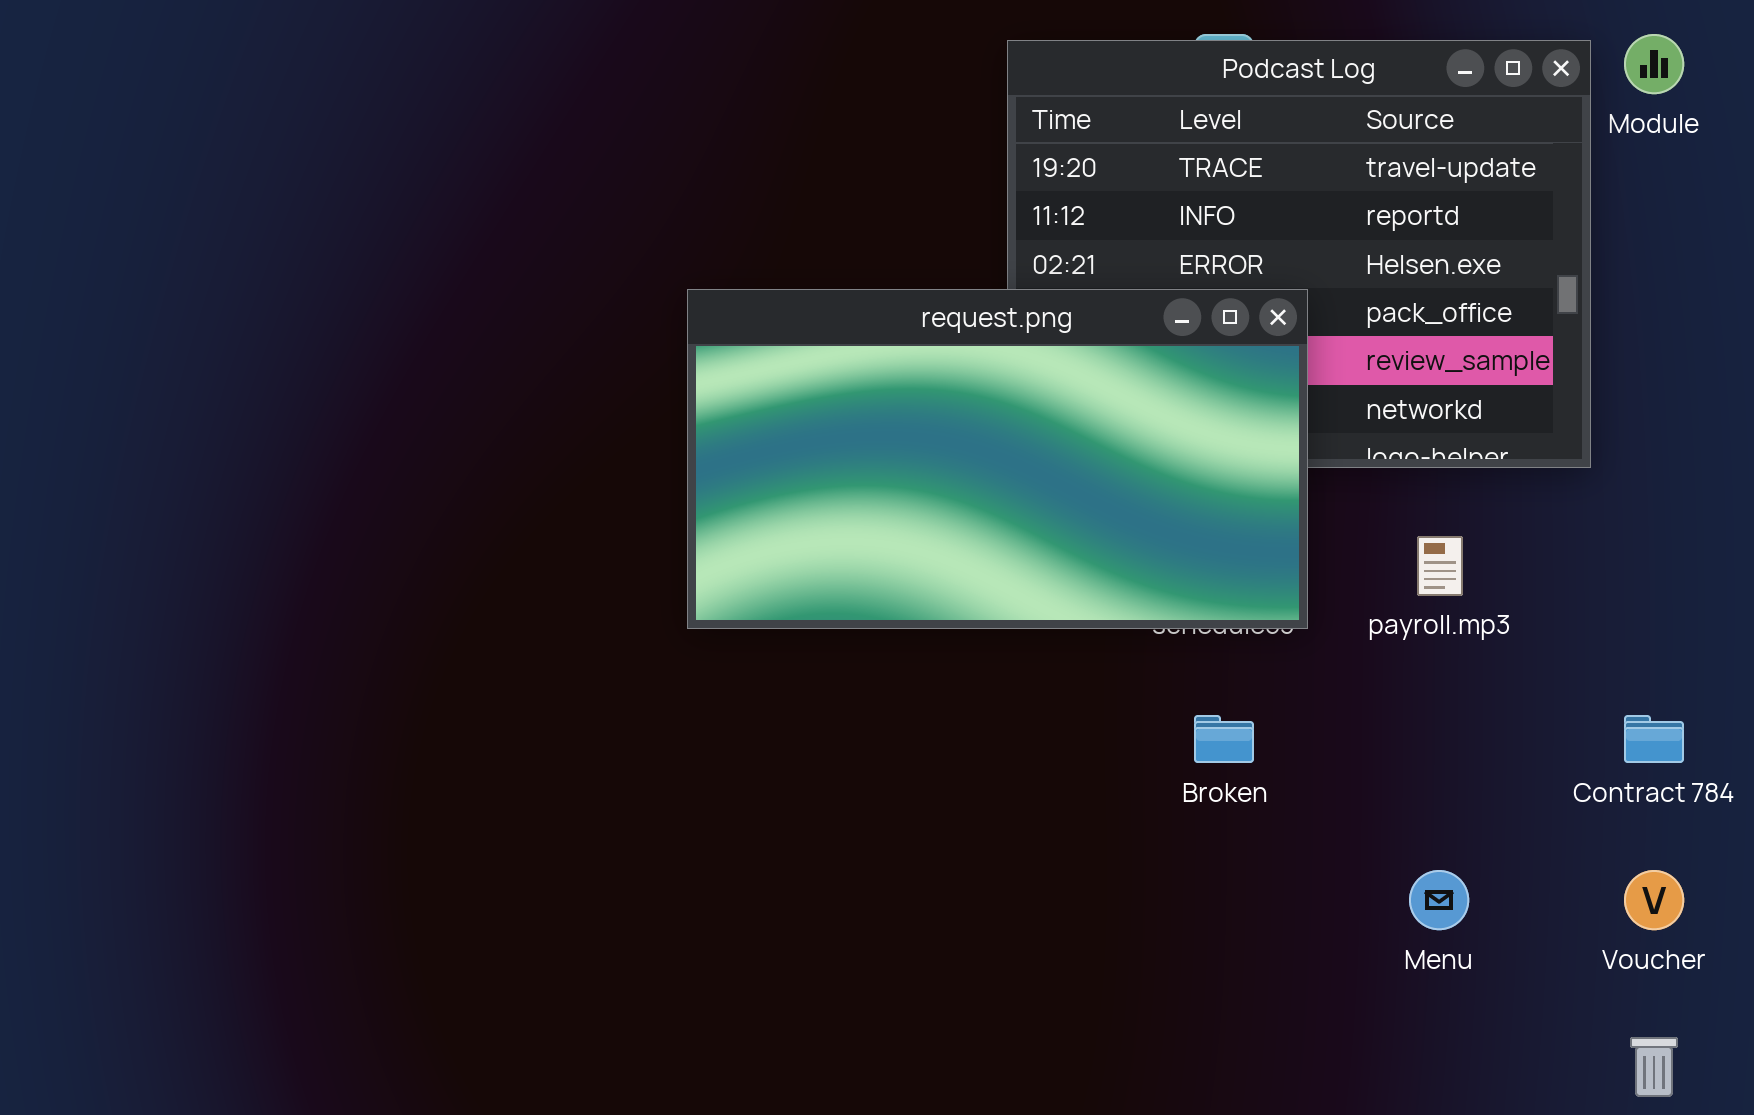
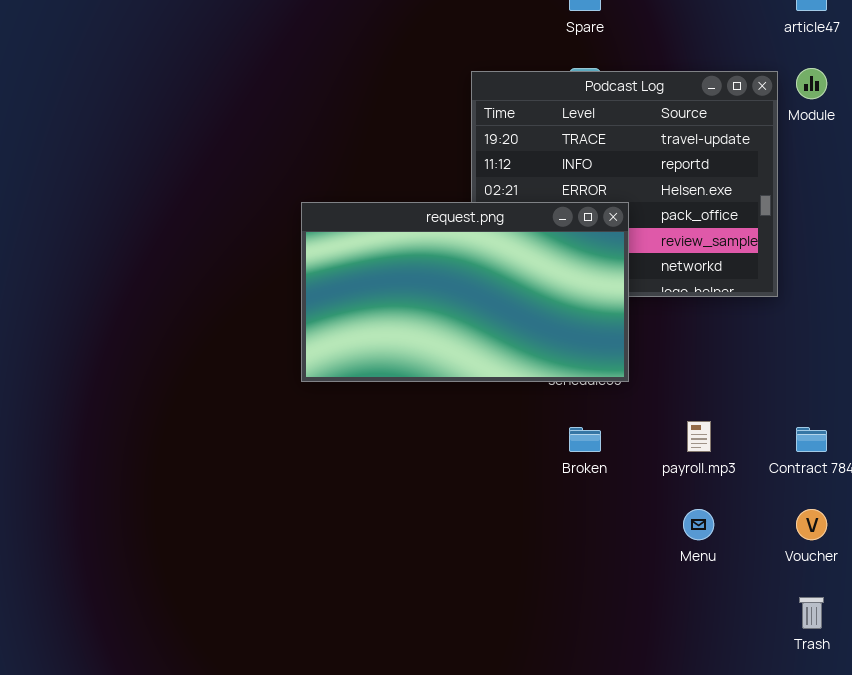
payroll.mp3: [1417,536,1463,596] -> [687,421,711,452], moved

